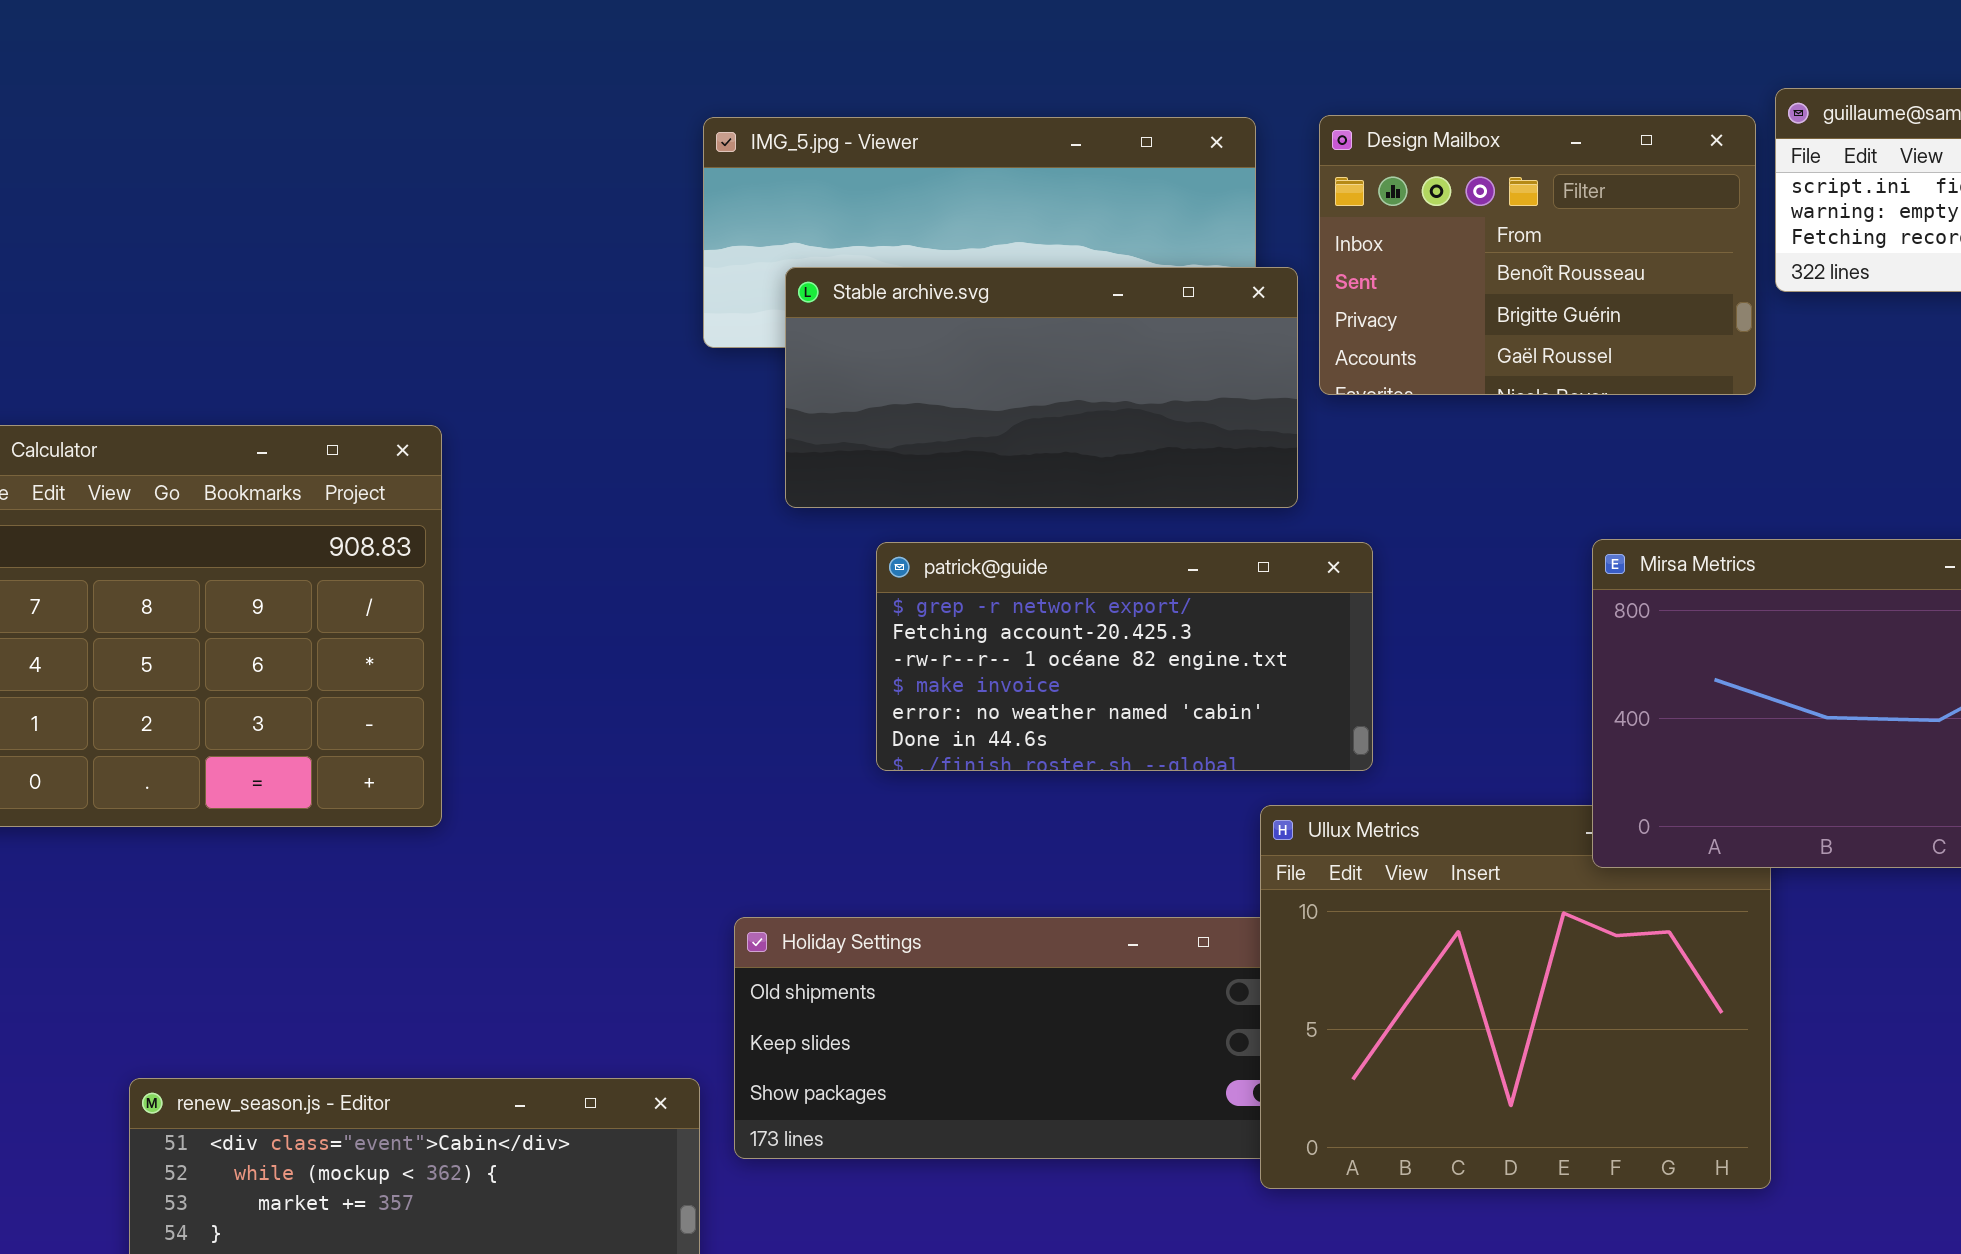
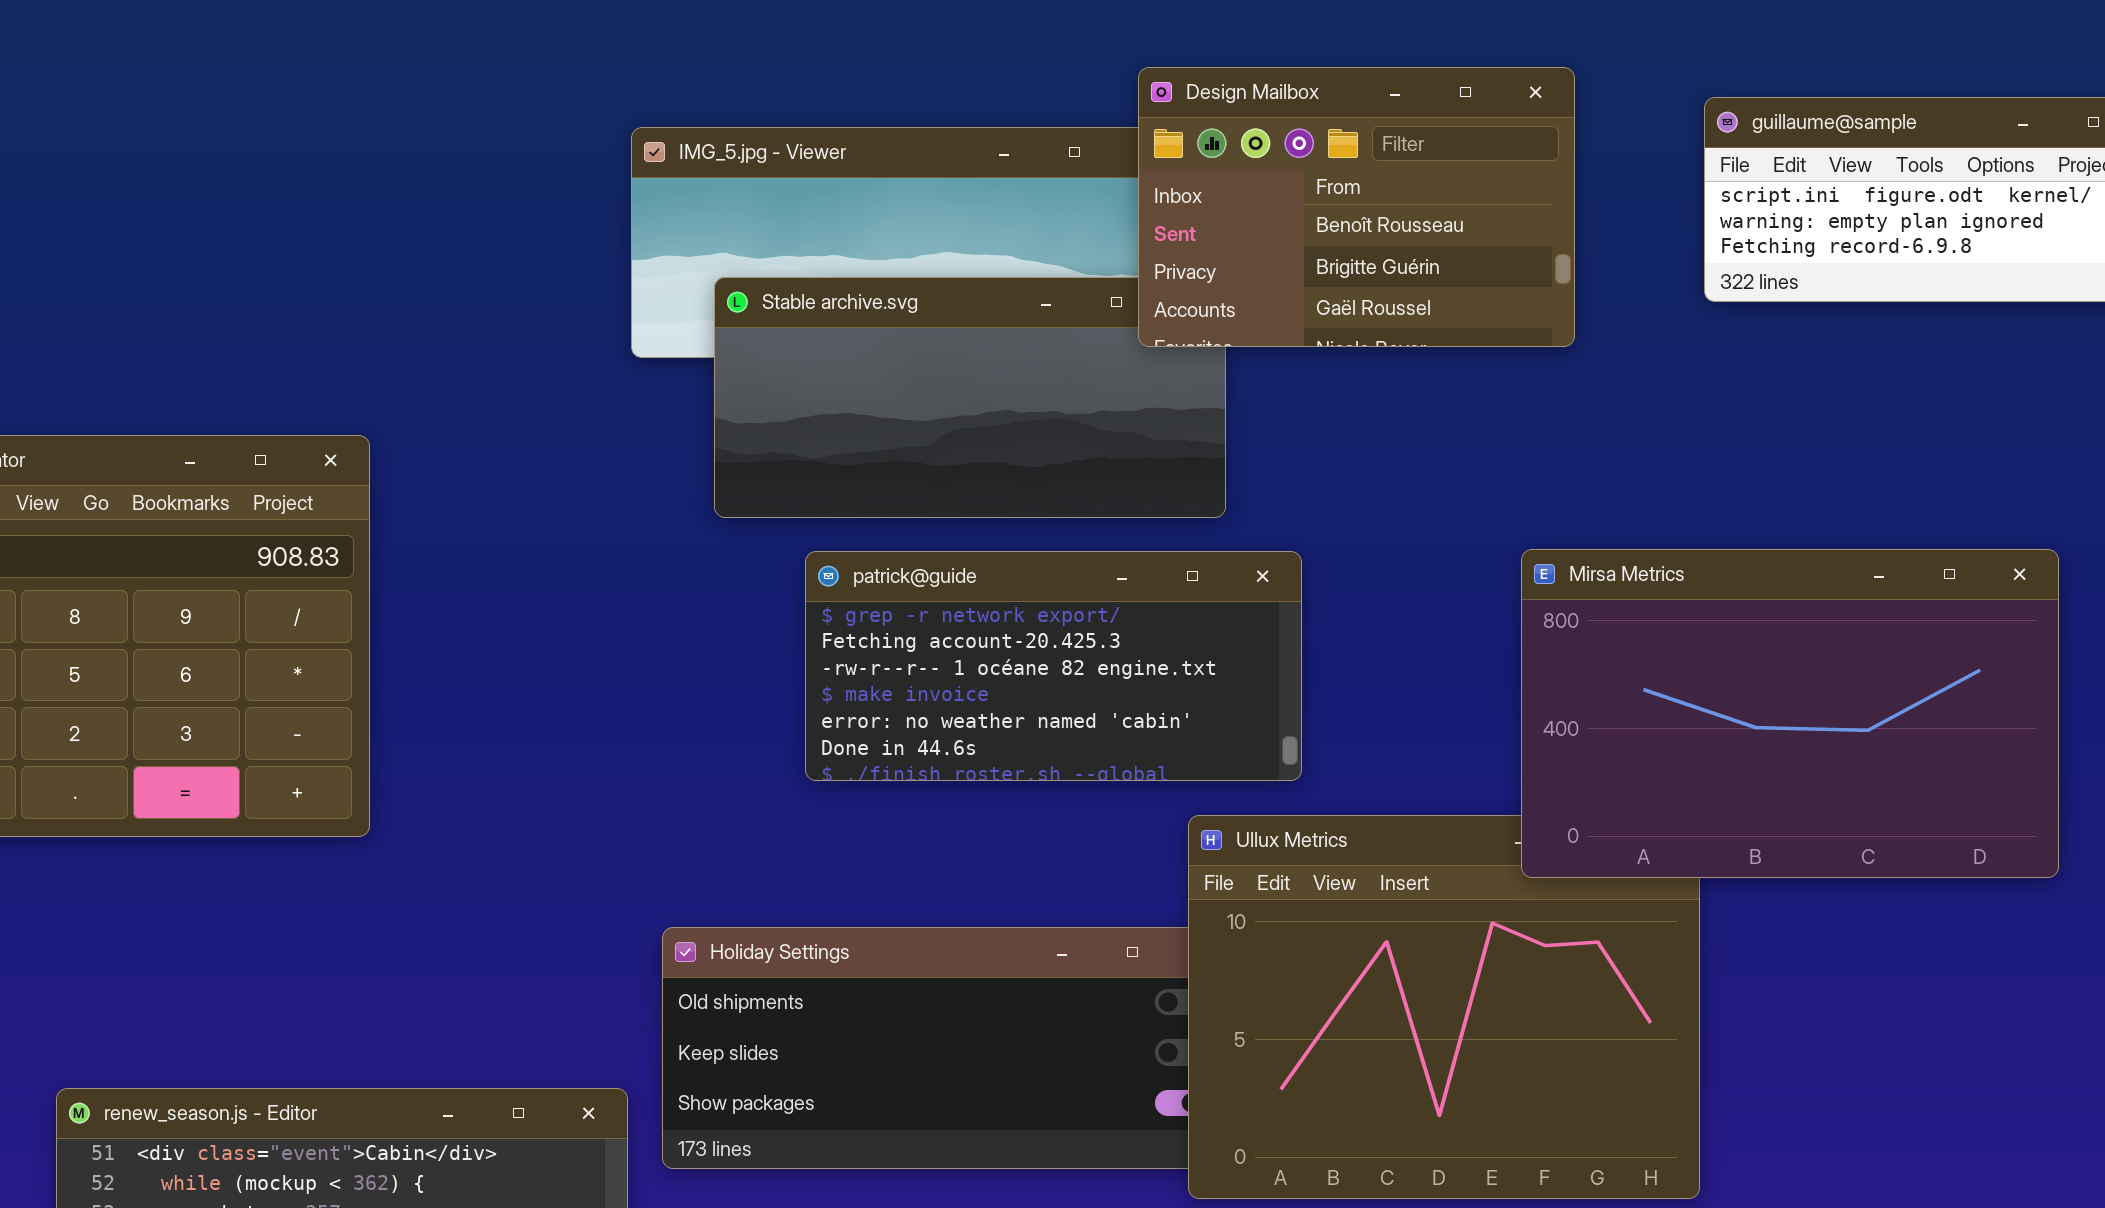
Design Mailbox: [1319,115,1756,395] -> [1138,67,1575,347], moved

